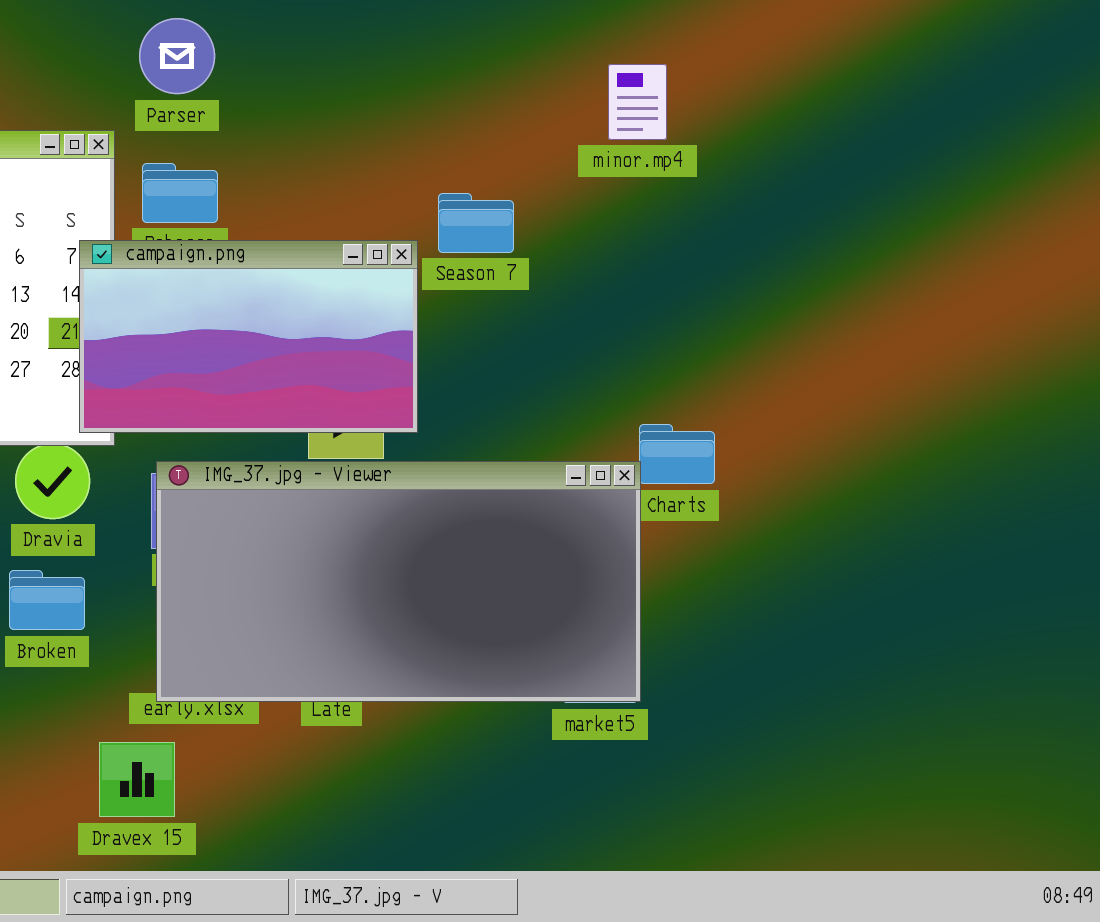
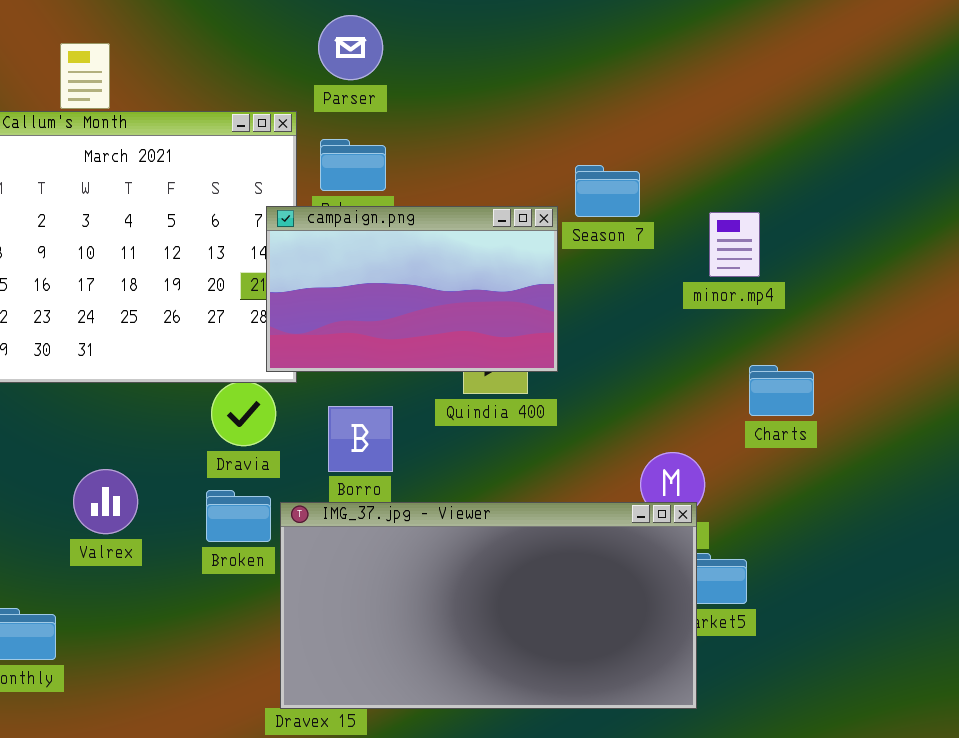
minor.mp4: [608,64,667,140] -> [709,212,760,277], moved
IMG_37.jpg - Viewer: [156,461,641,702] -> [280,502,697,709], moved

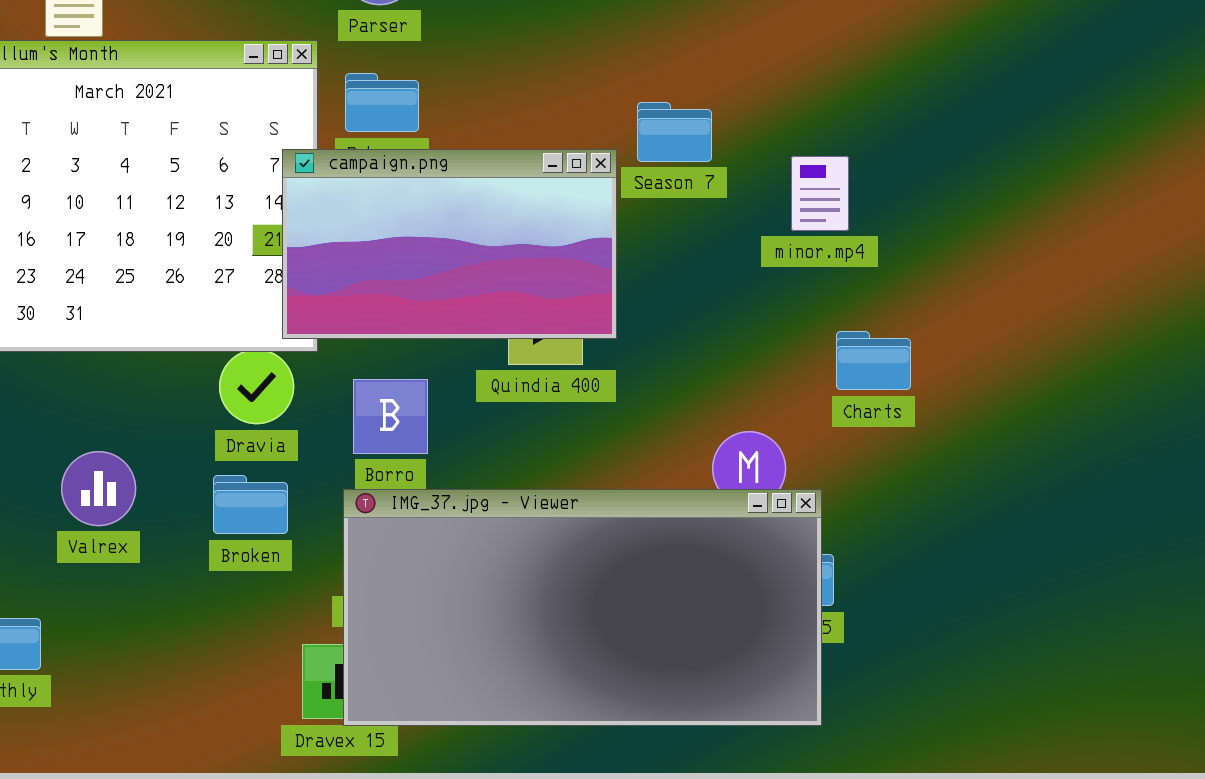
IMG_37.jpg - Viewer: [280,502,697,709] -> [343,489,822,726], moved

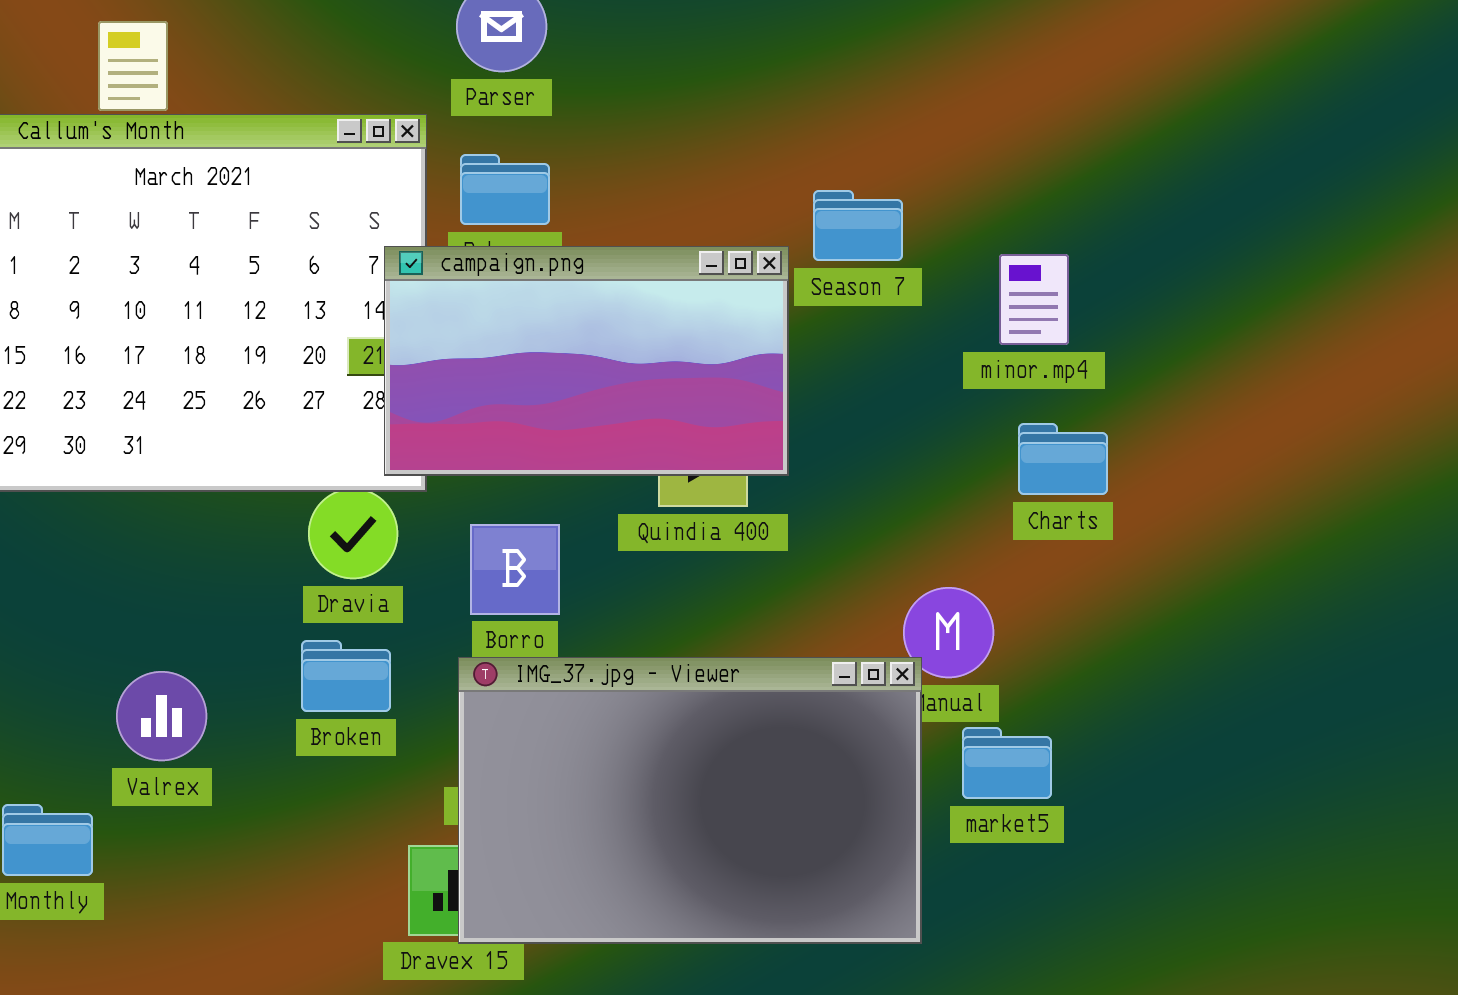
Charts: [836,331,911,390] -> [1018,423,1108,495], moved
Valrex: [61,451,136,526] -> [116,671,207,761], moved
IMG_37.jpg - Viewer: [343,489,822,726] -> [458,657,922,944], resized

